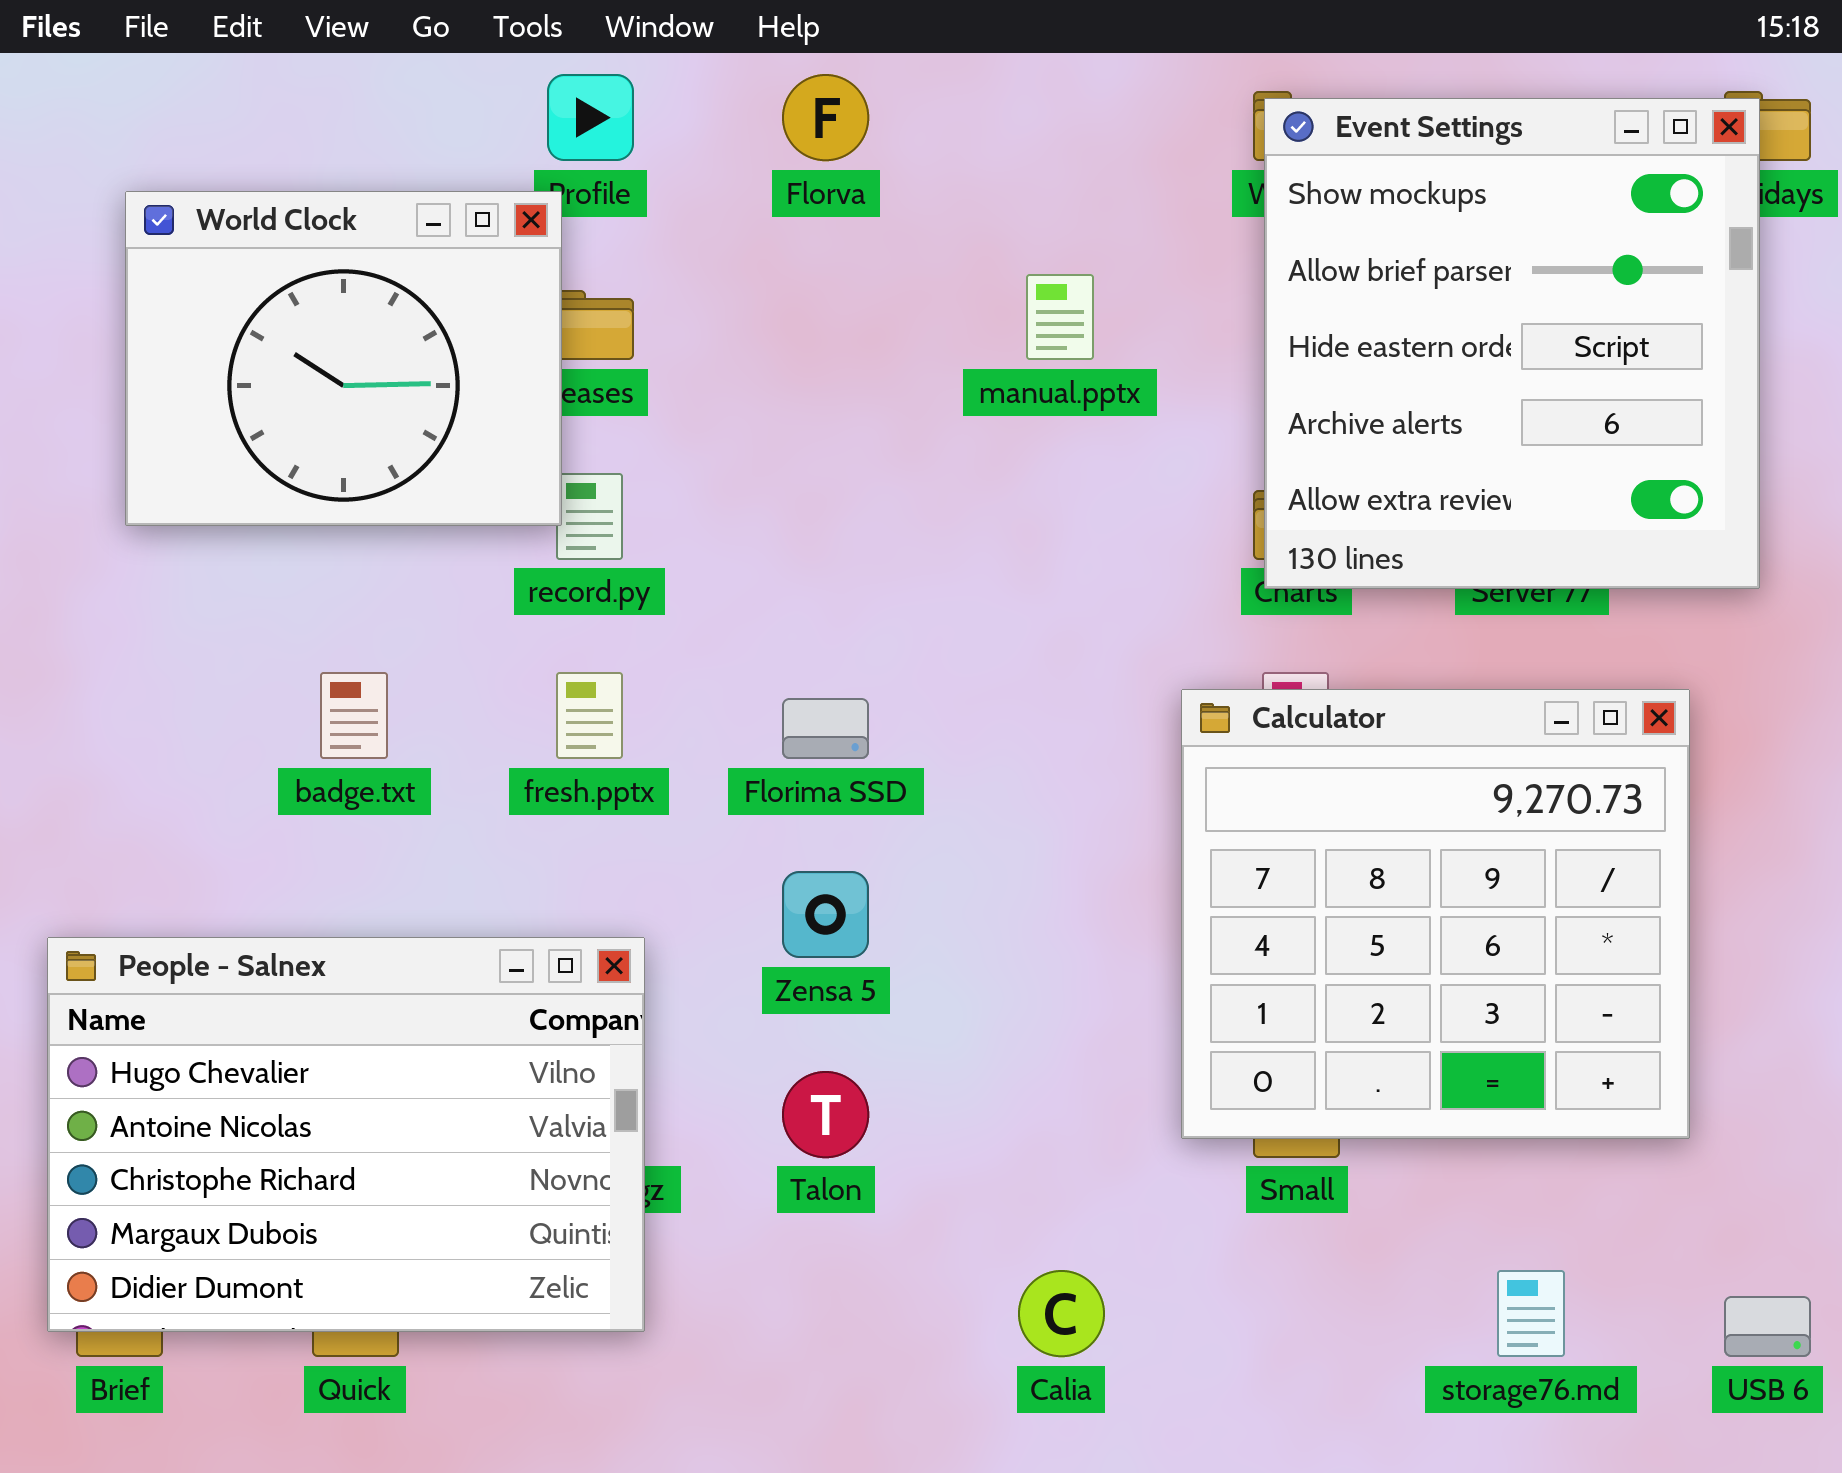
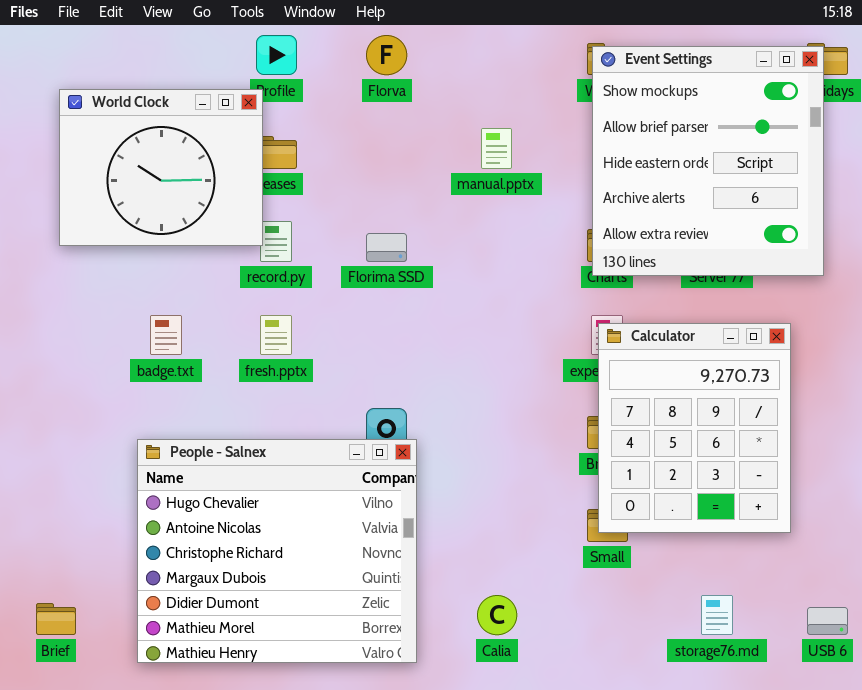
Calculator: [1181,689,1690,1139] -> [598,323,791,533], resized
Florima SSD: [782,698,869,759] -> [366,233,407,262], moved
People - Salnex: [47,937,645,1332] -> [137,439,417,663], moved, resized

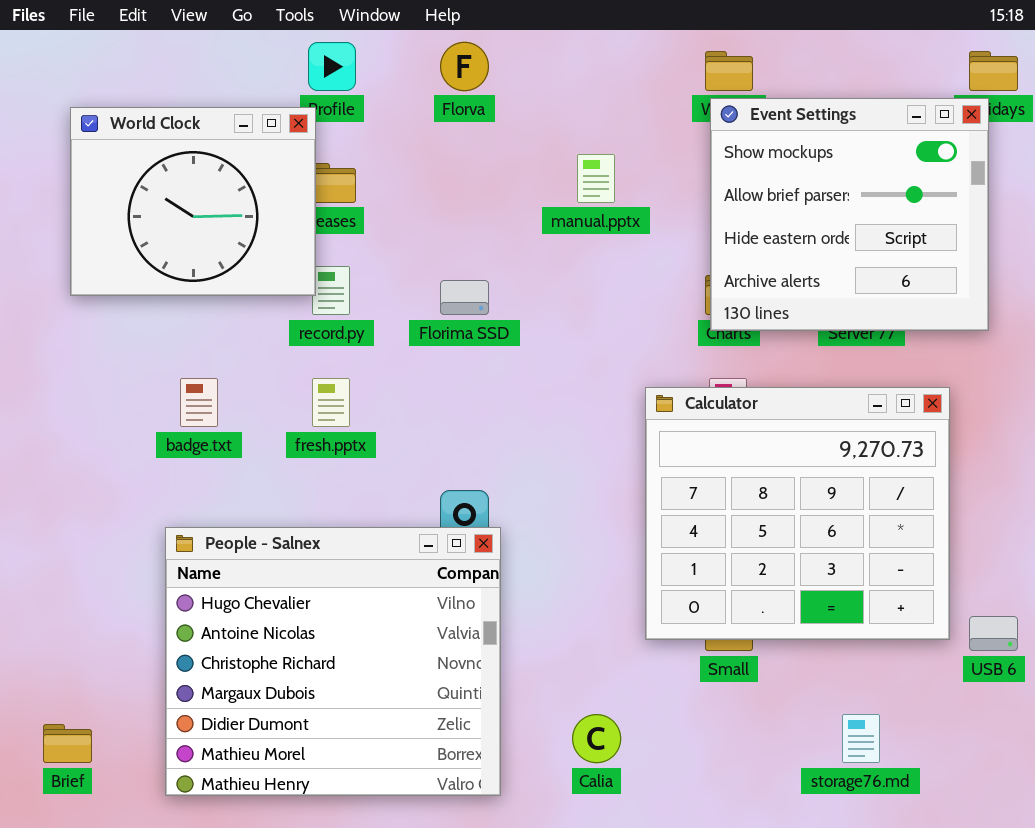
Event Settings: [592,46,824,276] -> [710,98,989,331], resized
Calculator: [598,323,791,533] -> [645,387,950,640], resized
USB 6: [807,607,848,635] -> [969,616,1018,651], moved

